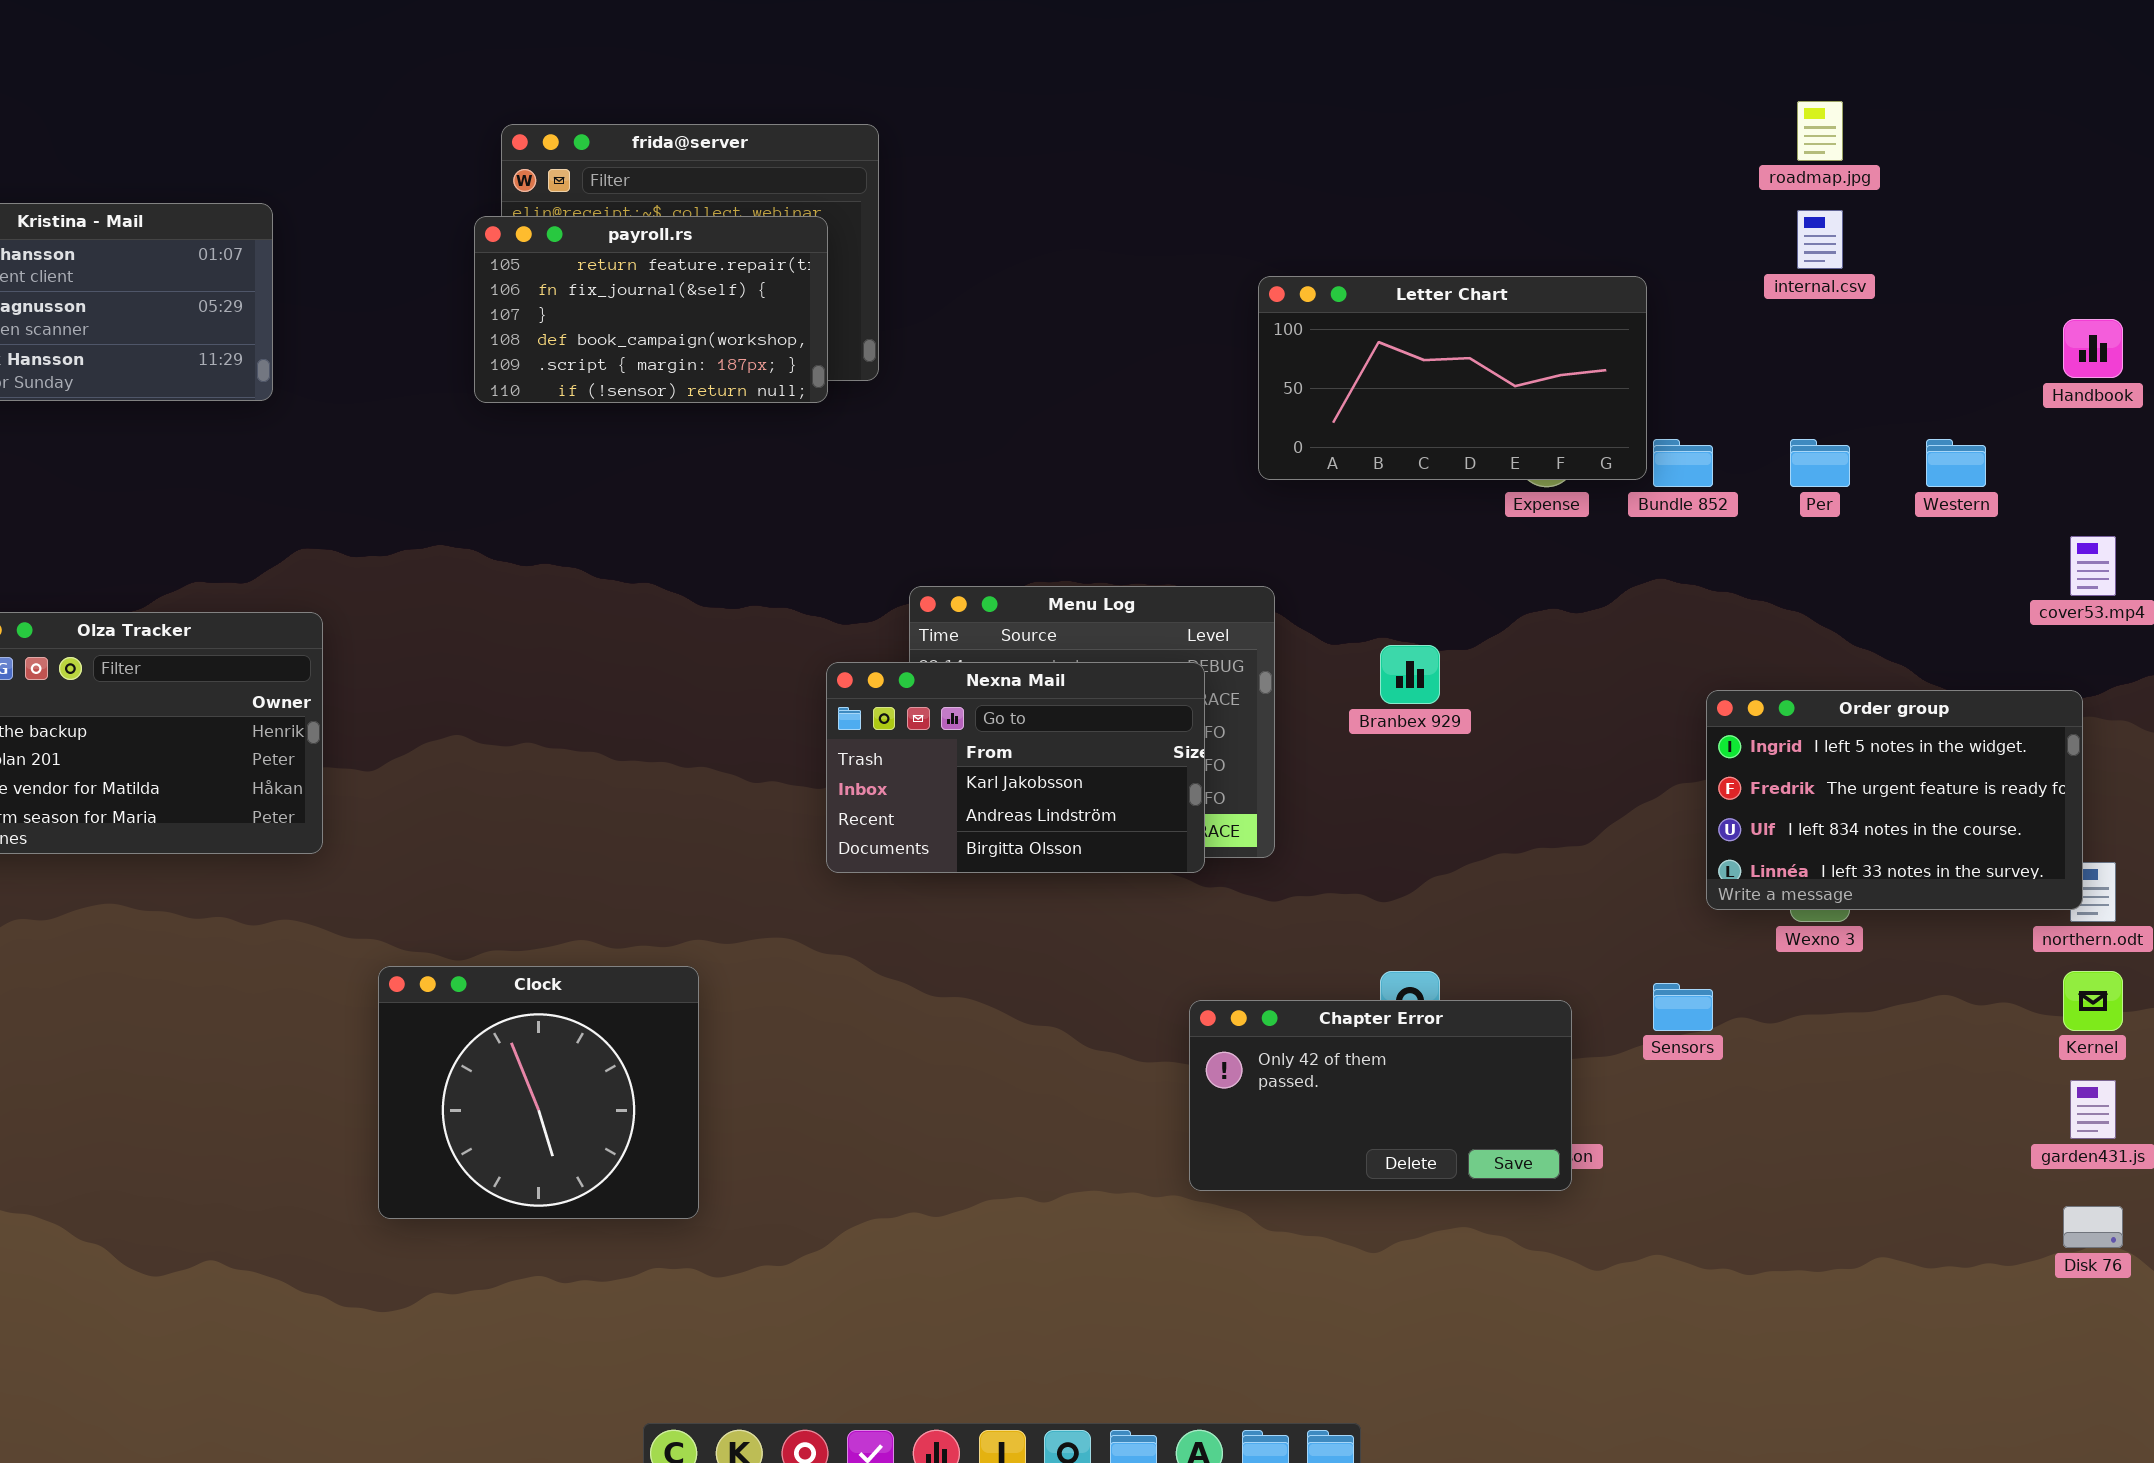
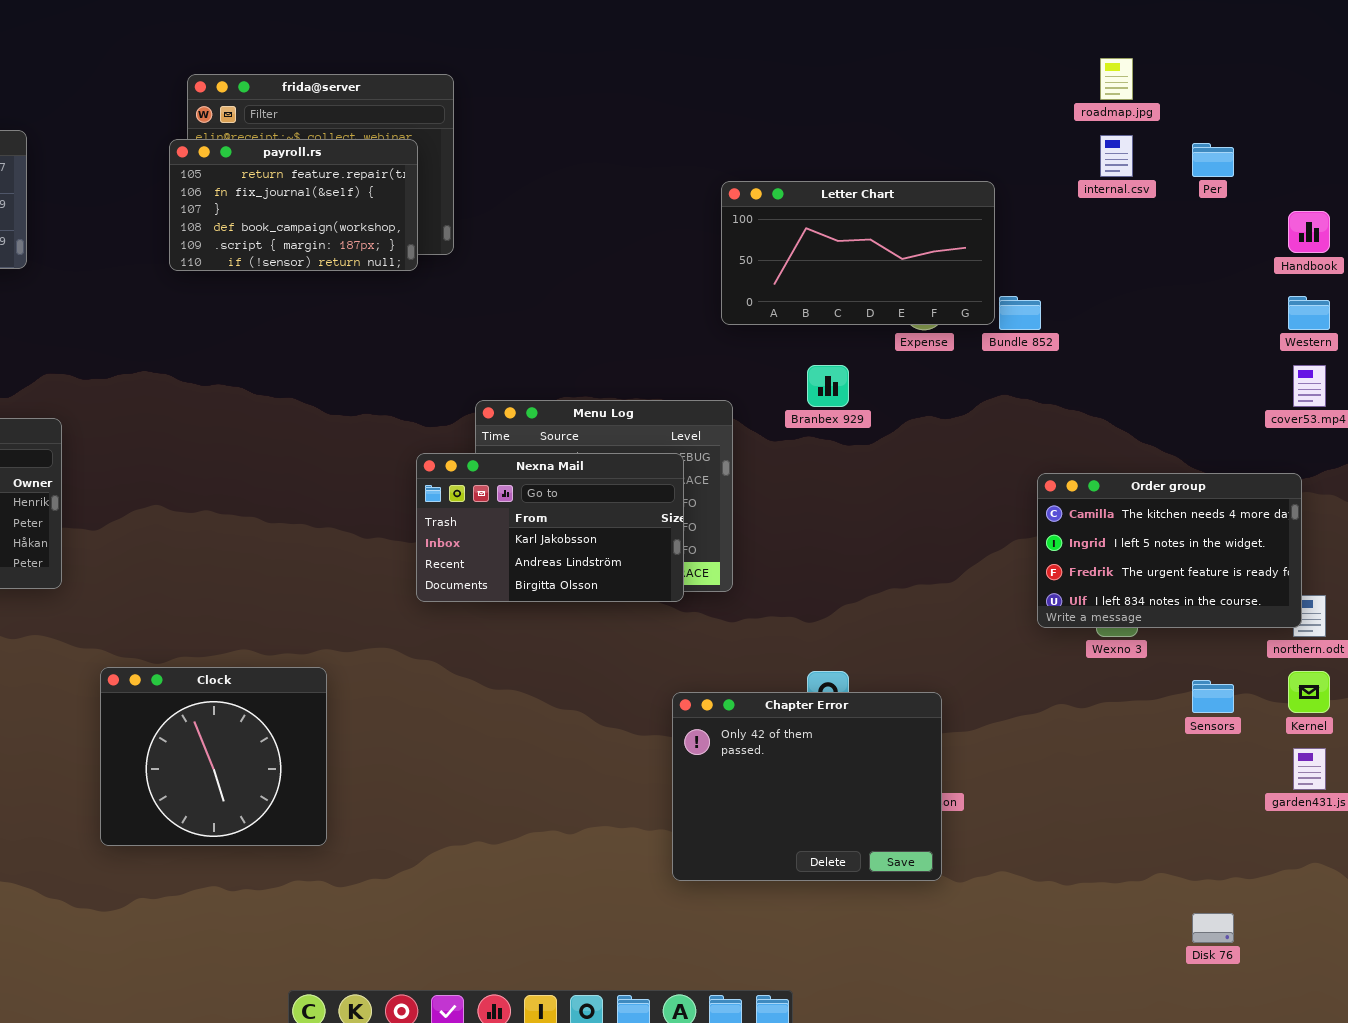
Per: [1790,439,1850,487] -> [1192,143,1234,177], moved
Western: [1926,439,1986,487] -> [1288,296,1330,330], moved
Branbex 929: [1380,645,1440,704] -> [807,365,849,407], moved
Order group: [1706,690,2083,910] -> [1037,473,1302,628], scrolled up 1 row
Sensors: [1653,983,1713,1031] -> [1192,680,1234,713], moved
Chapter Error: [1189,1000,1572,1191] -> [672,692,942,881], resized
Disk 76: [2063,1206,2123,1248] -> [1192,913,1234,943], moved

